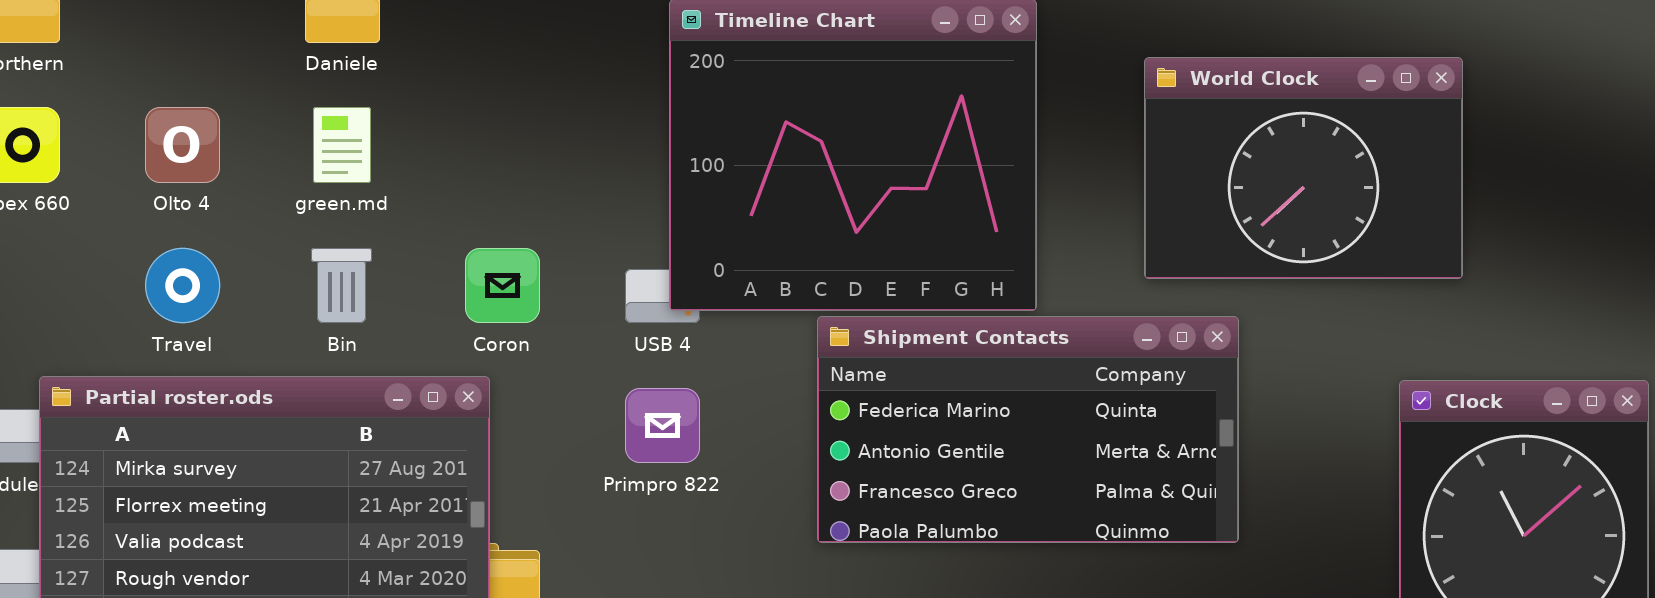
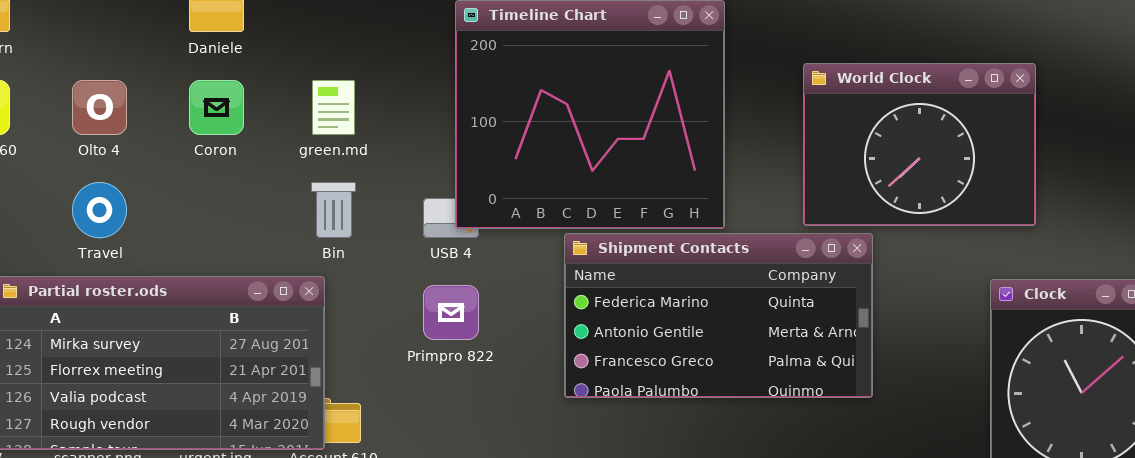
World Clock: [1144,57,1463,279] -> [803,63,1036,226], moved
green.md: [313,107,371,183] -> [312,80,355,135], moved
Bin: [311,248,372,323] -> [311,182,356,238], moved
Coron: [465,248,540,323] -> [189,80,244,135], moved

